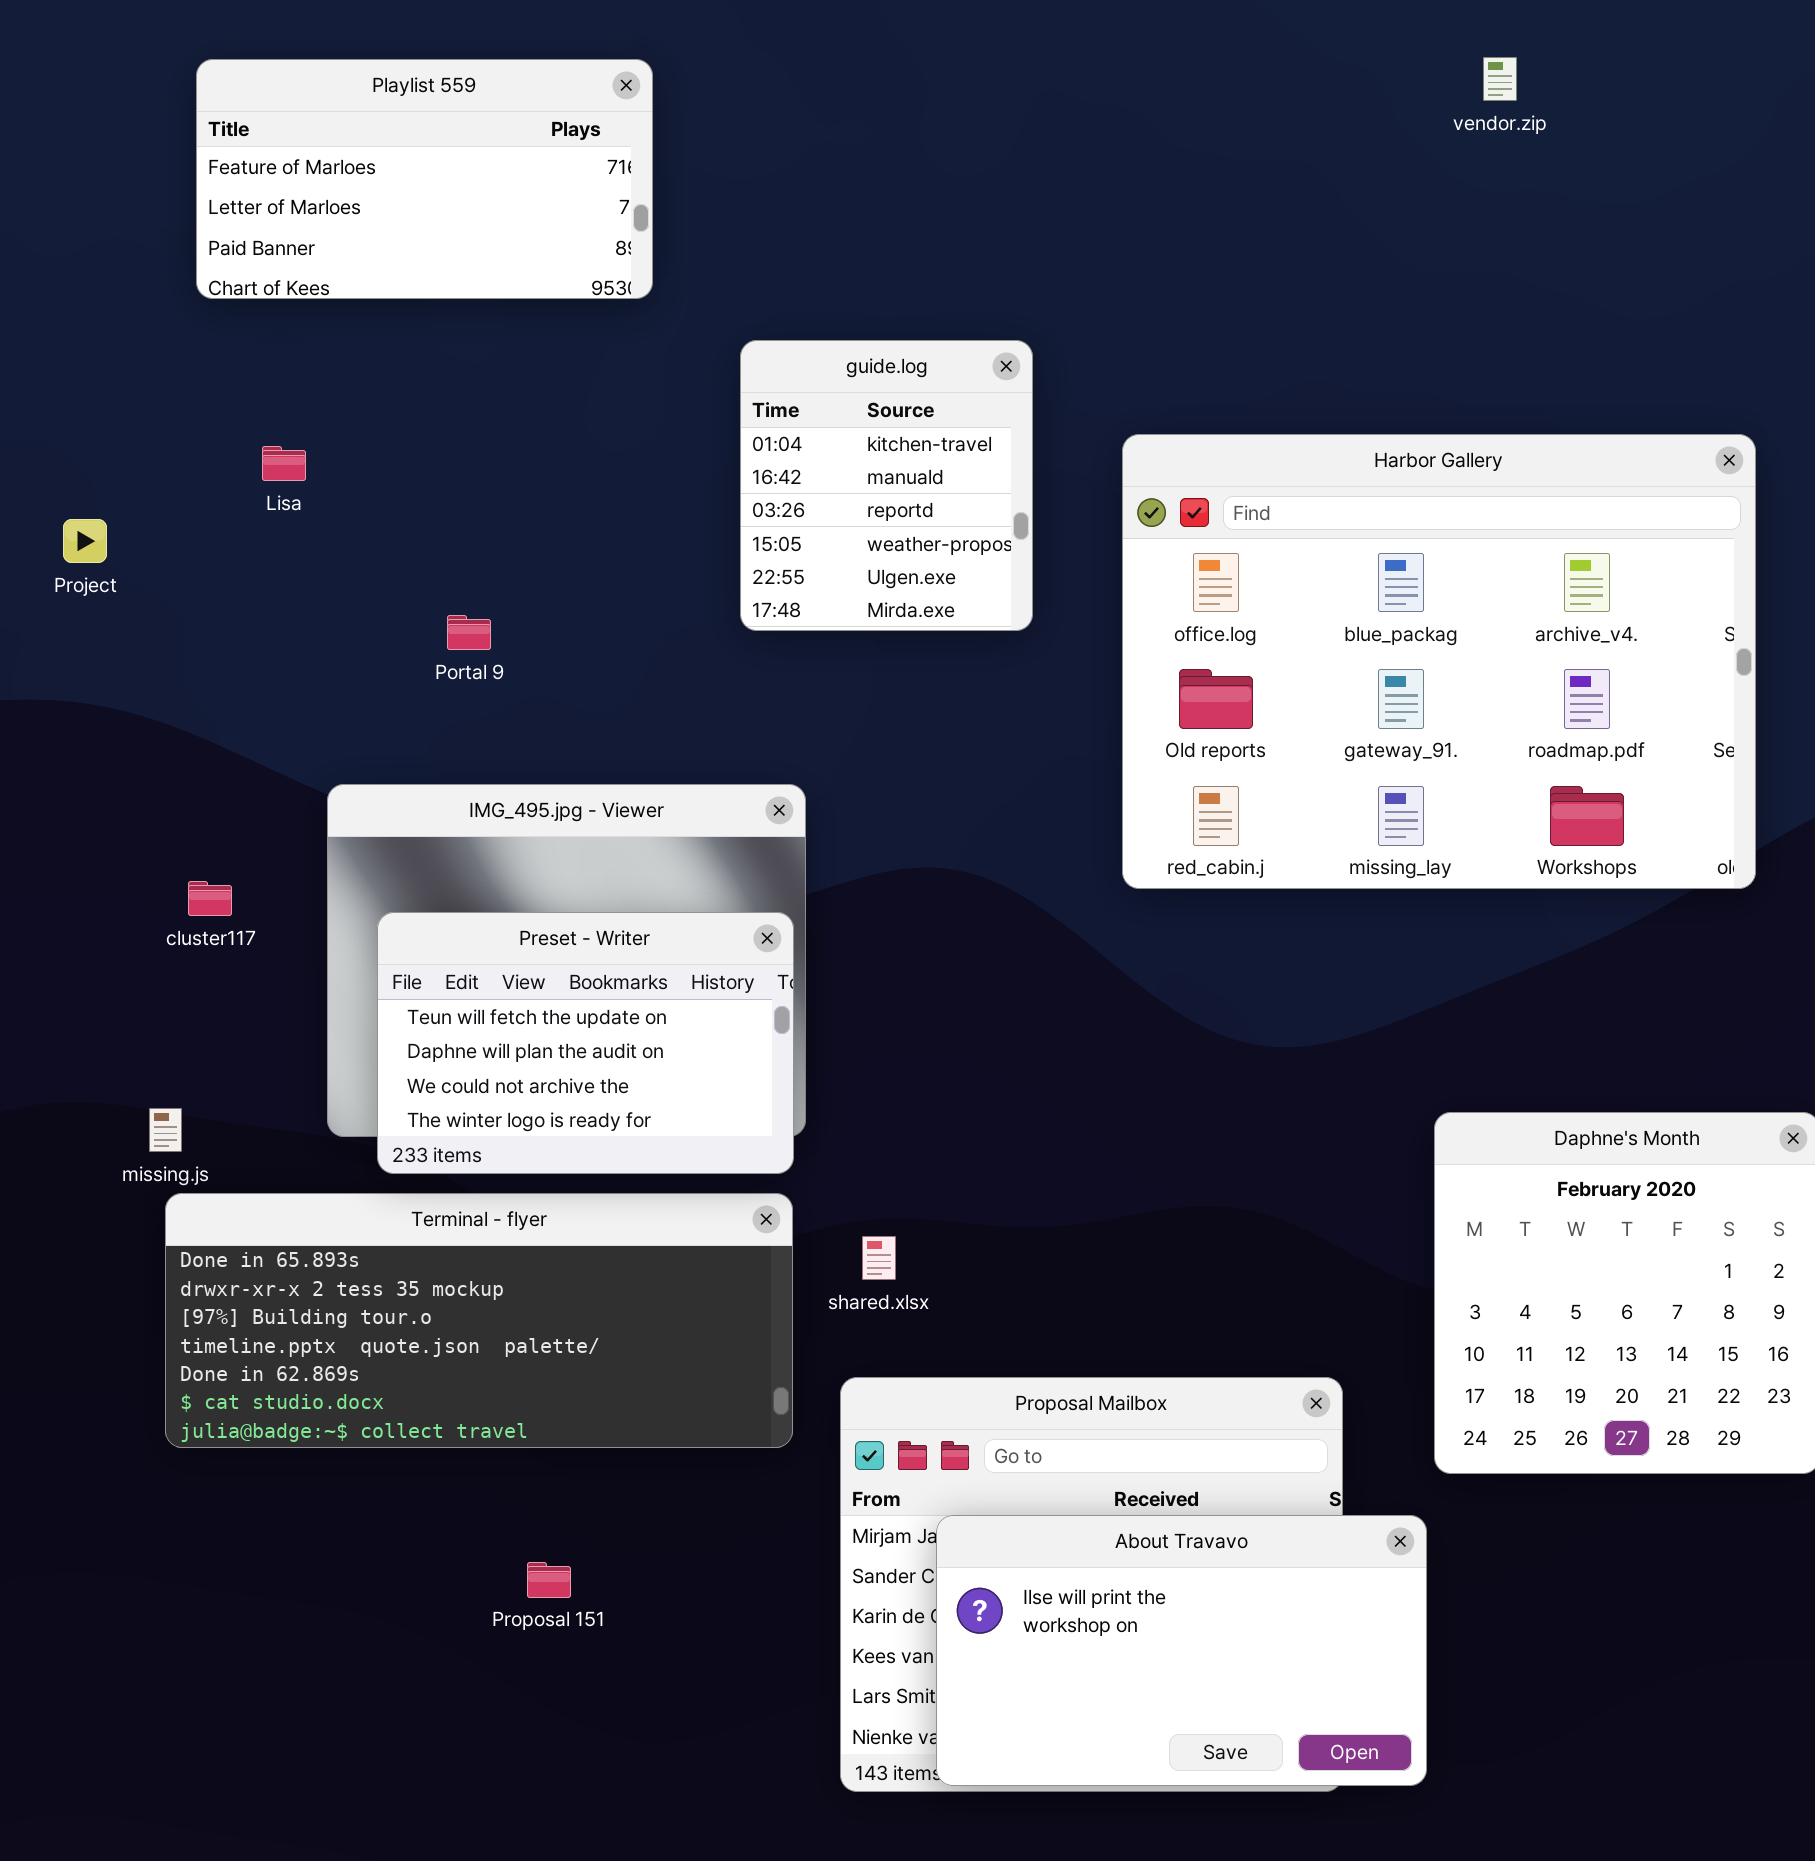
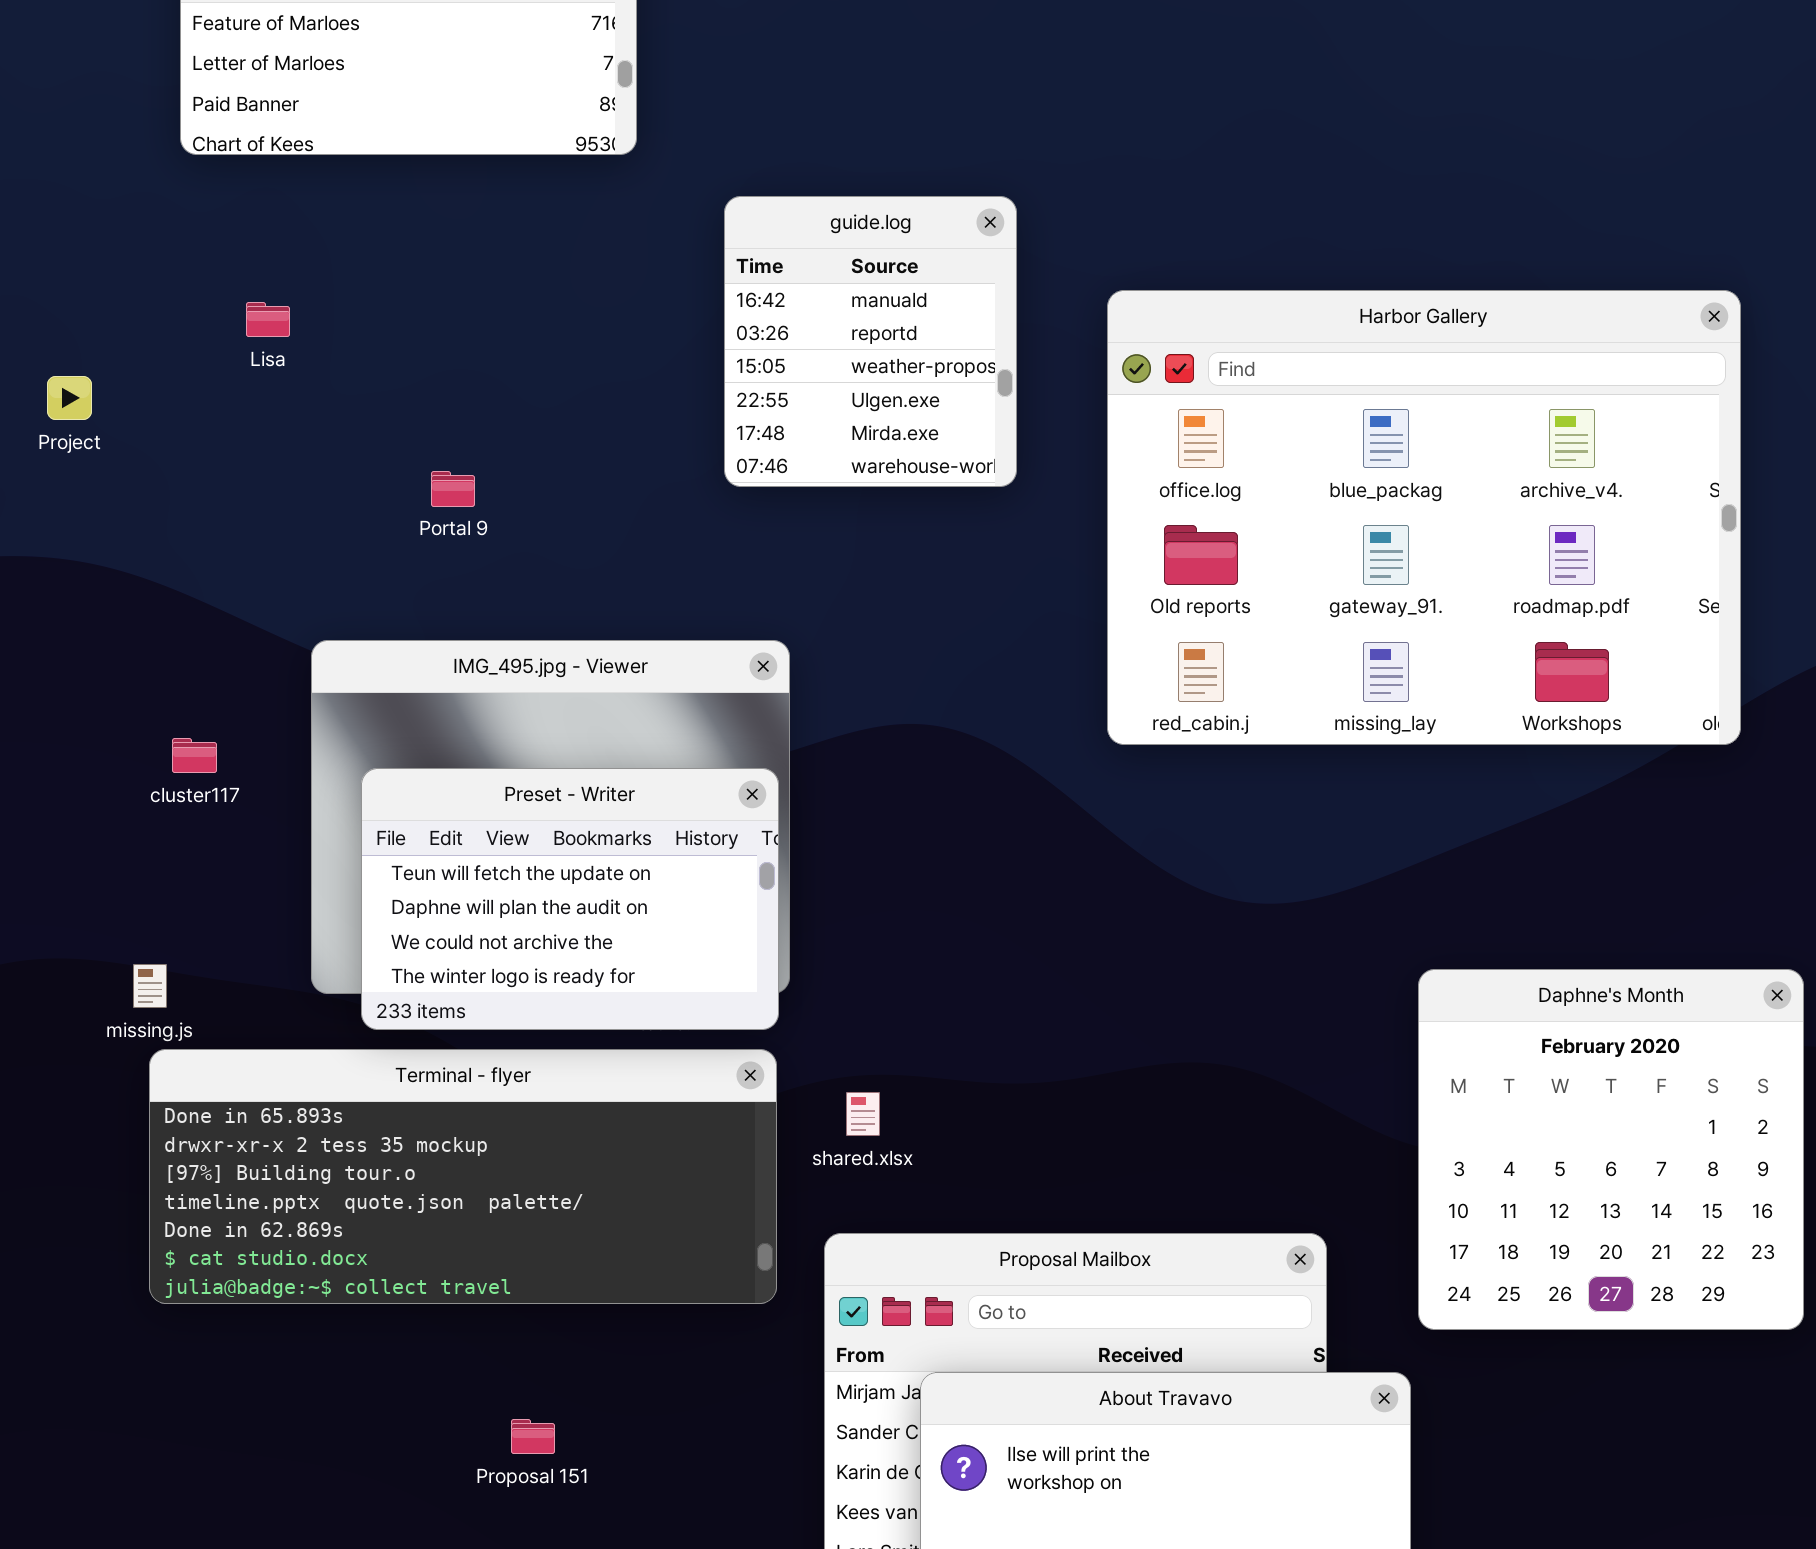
guide.log: [740,340,1033,631] -> [724,196,1017,487], scrolled down 1 row

